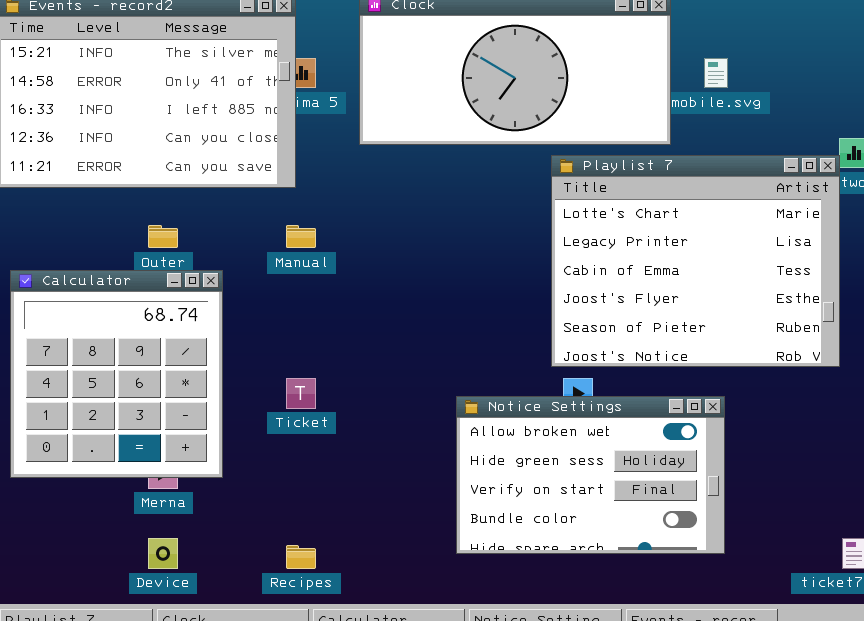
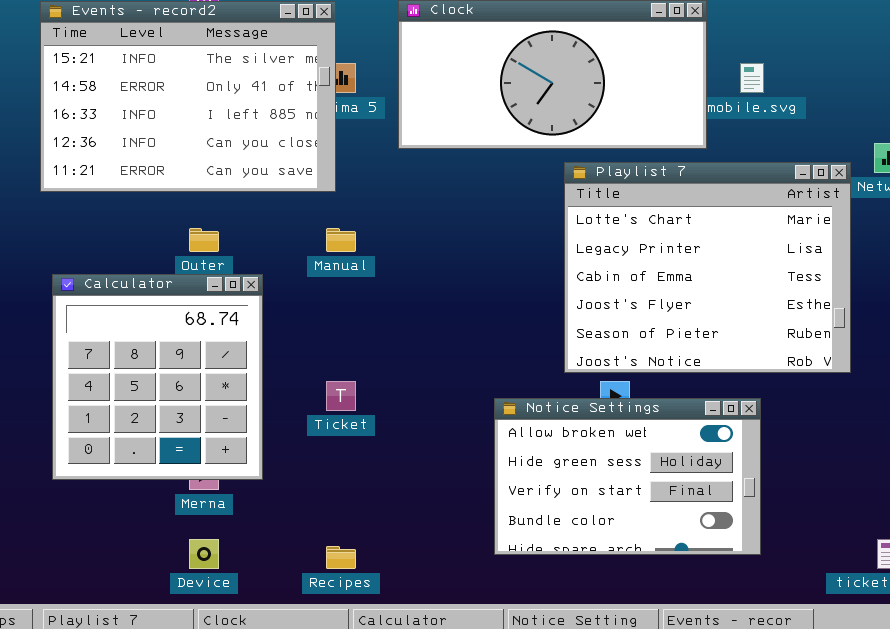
Playlist 7: [551,155,840,367] -> [564,162,851,373], moved

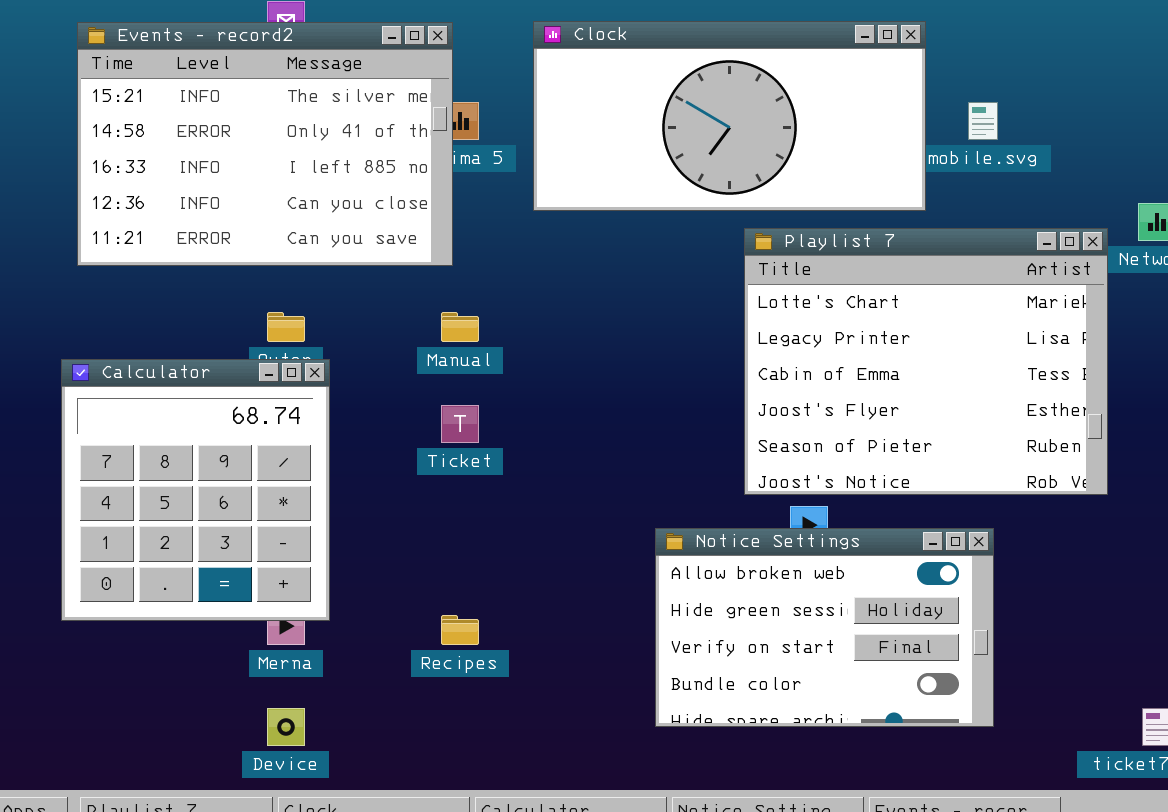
Calculator: [52,274,263,480] -> [61,359,330,621], moved
Ticket: [326,381,356,411] -> [441,405,479,443], moved
Recipes: [326,546,356,569] -> [441,615,479,645], moved

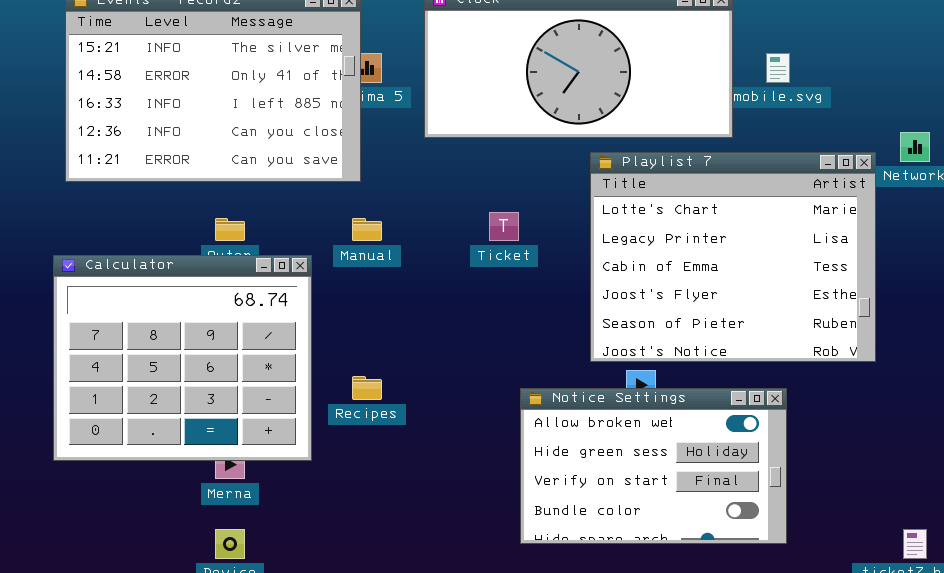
Calculator: [61,359,330,621] -> [53,255,312,461], resized
Ticket: [441,405,479,443] -> [489,212,519,241], moved
Recipes: [441,615,479,645] -> [352,376,382,400], moved

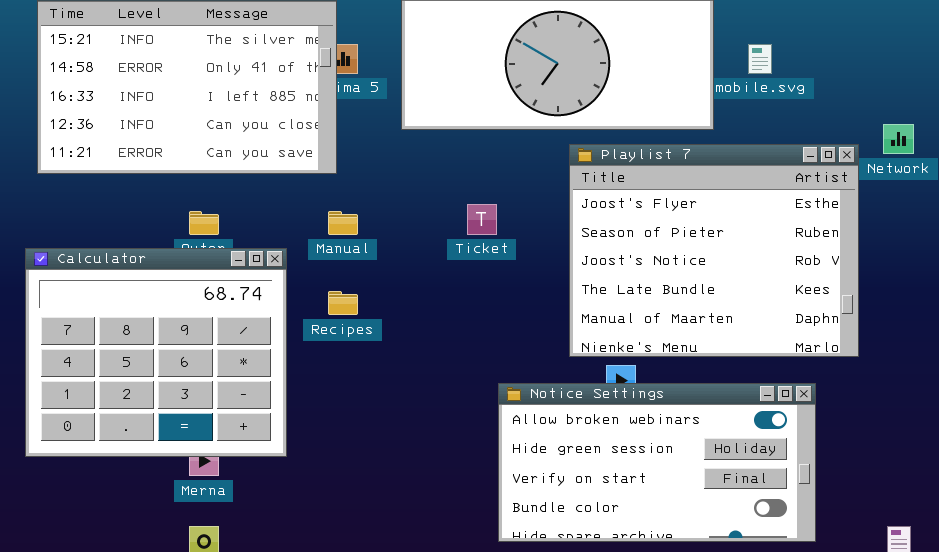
Playlist 7: [590,152,876,362] -> [569,144,859,357], scrolled down 3 rows
Recipes: [352,376,382,400] -> [328,291,358,315], moved
Notice Settings: [520,388,787,544] -> [498,383,816,542], resized

